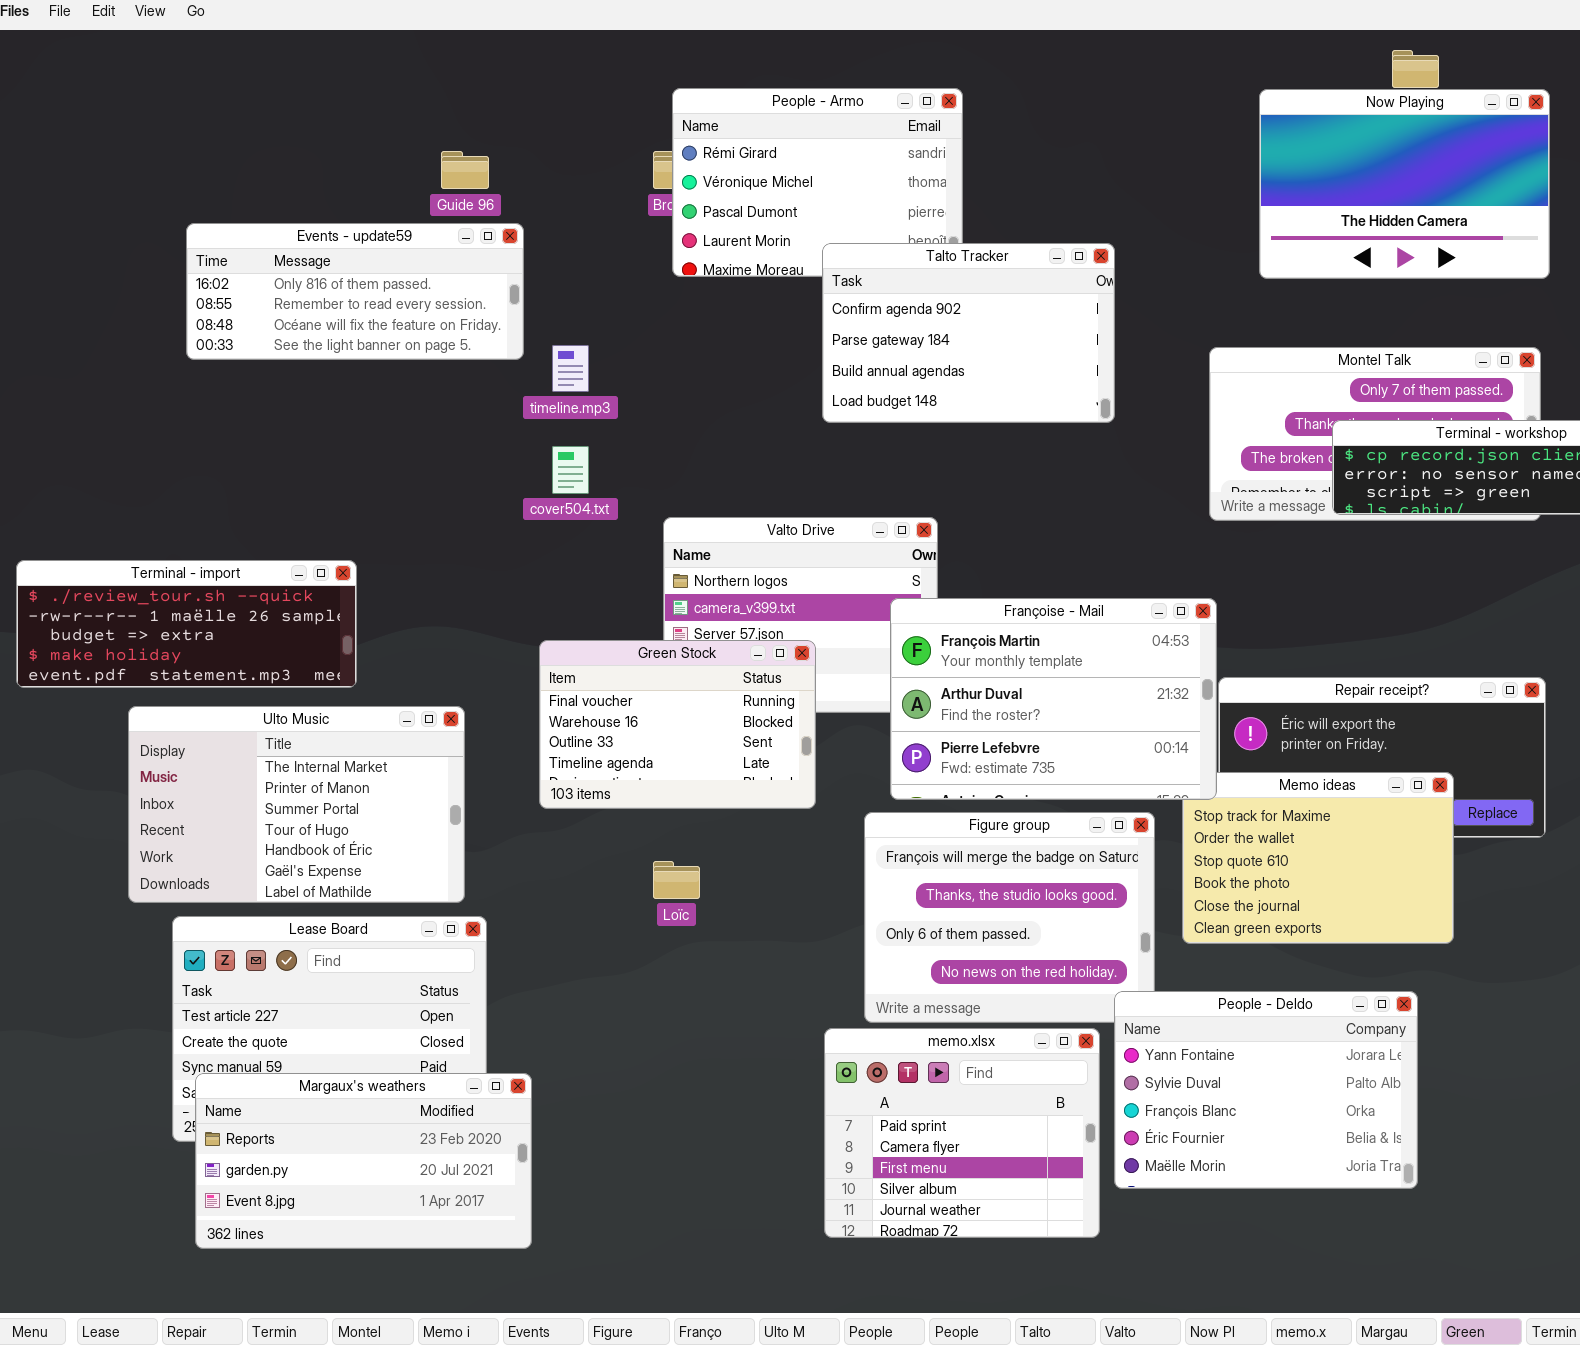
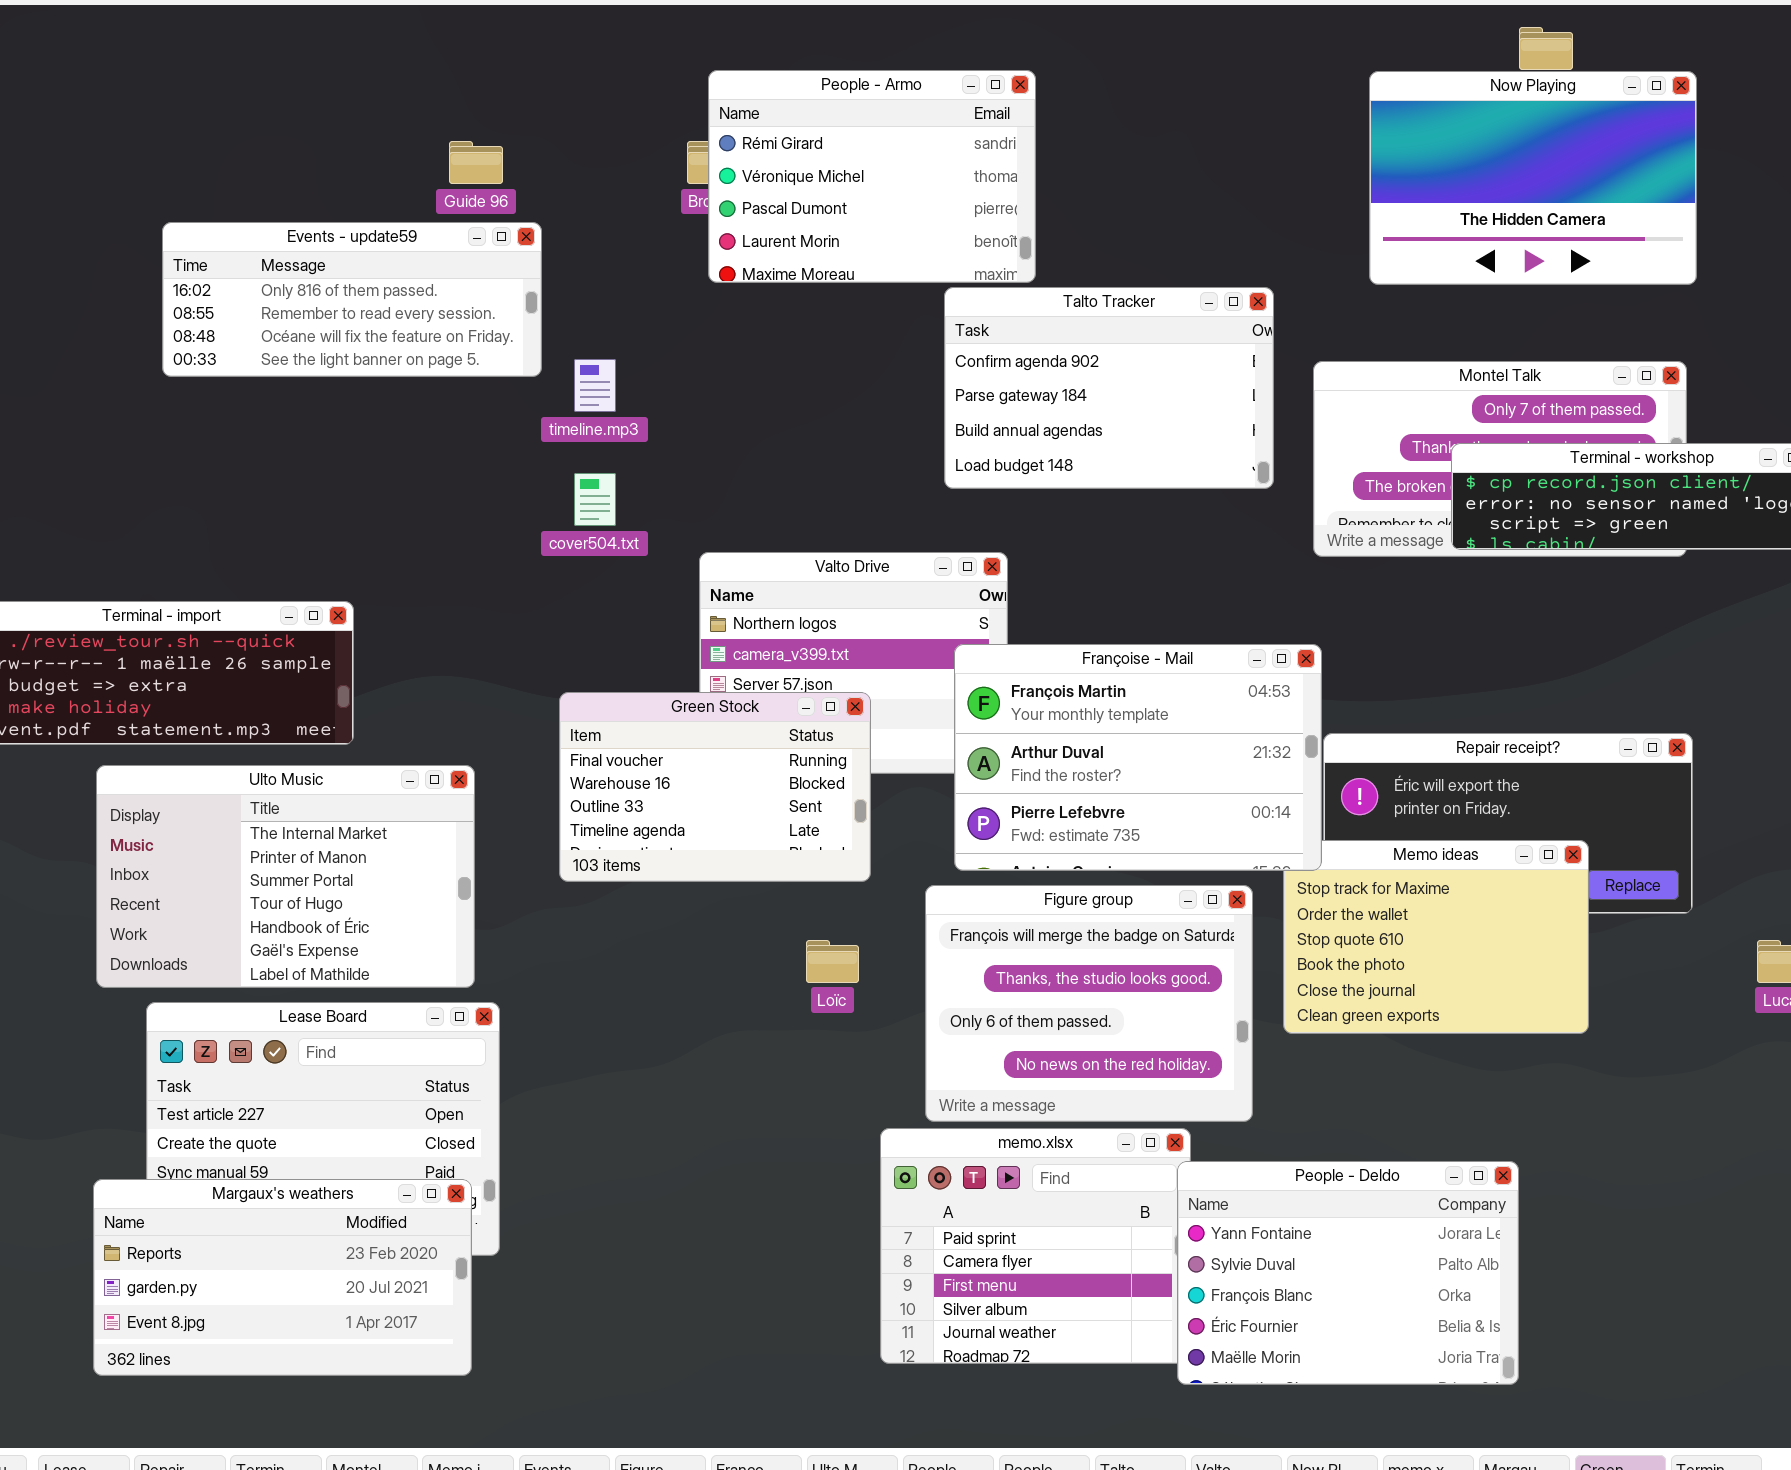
Talto Tracker: [822,243,1115,423] -> [944,287,1274,489], moved
Loïc: [653,861,700,899] -> [806,940,859,983], moved
People - Deldo: [1114,991,1418,1189] -> [1177,1161,1519,1385], moved
Margaux's weathers: [195,1073,532,1249] -> [93,1179,472,1376], moved

